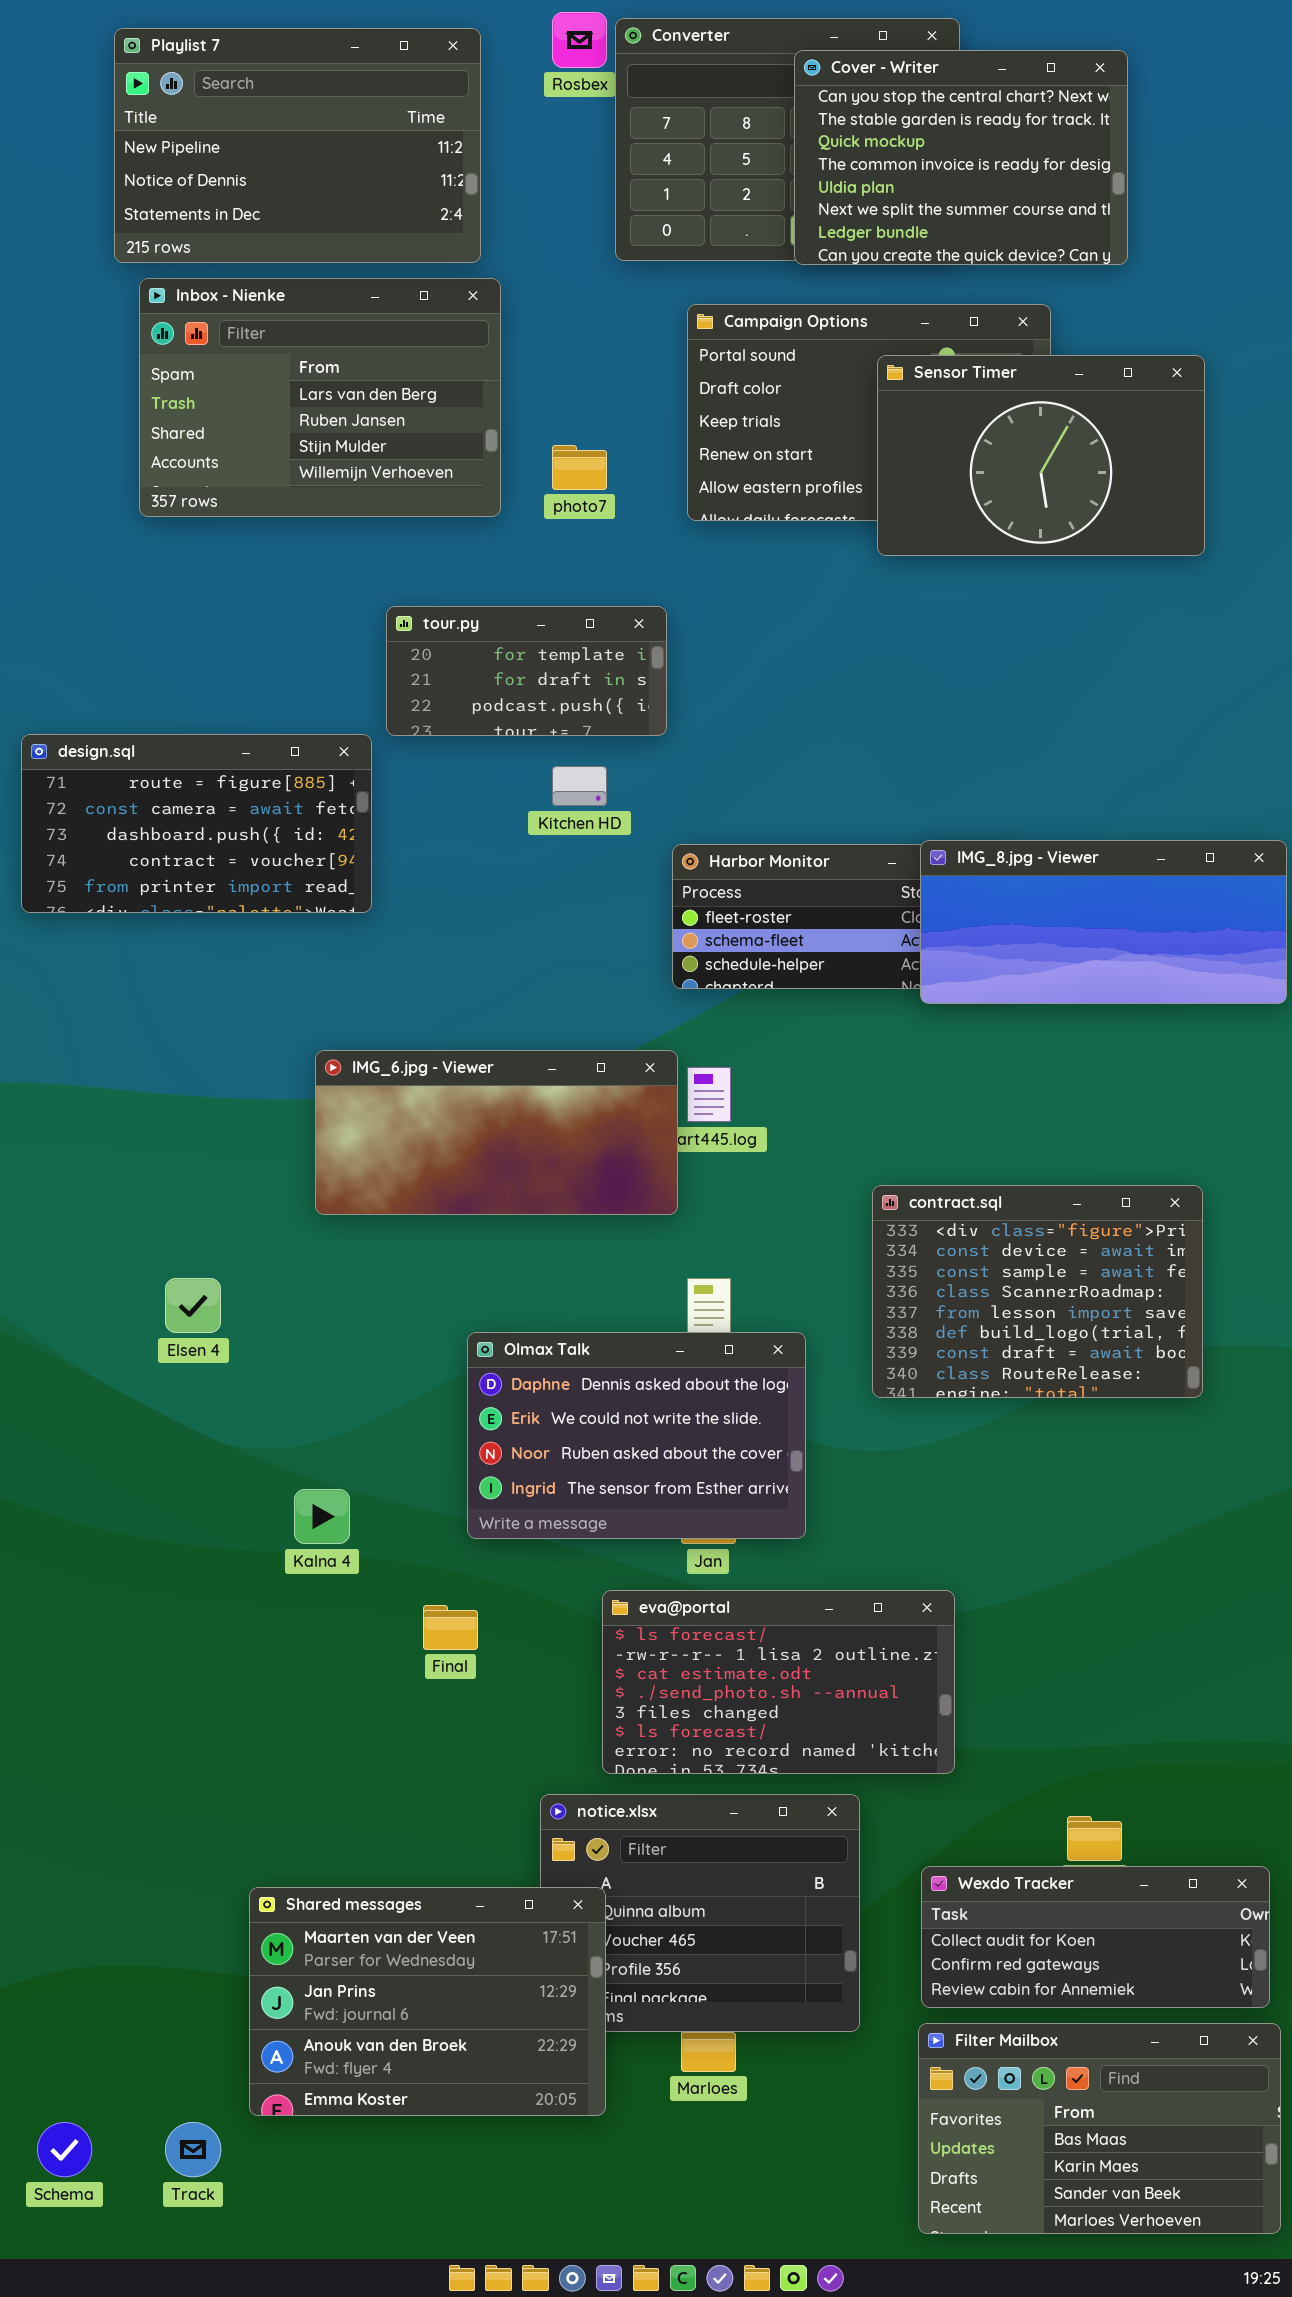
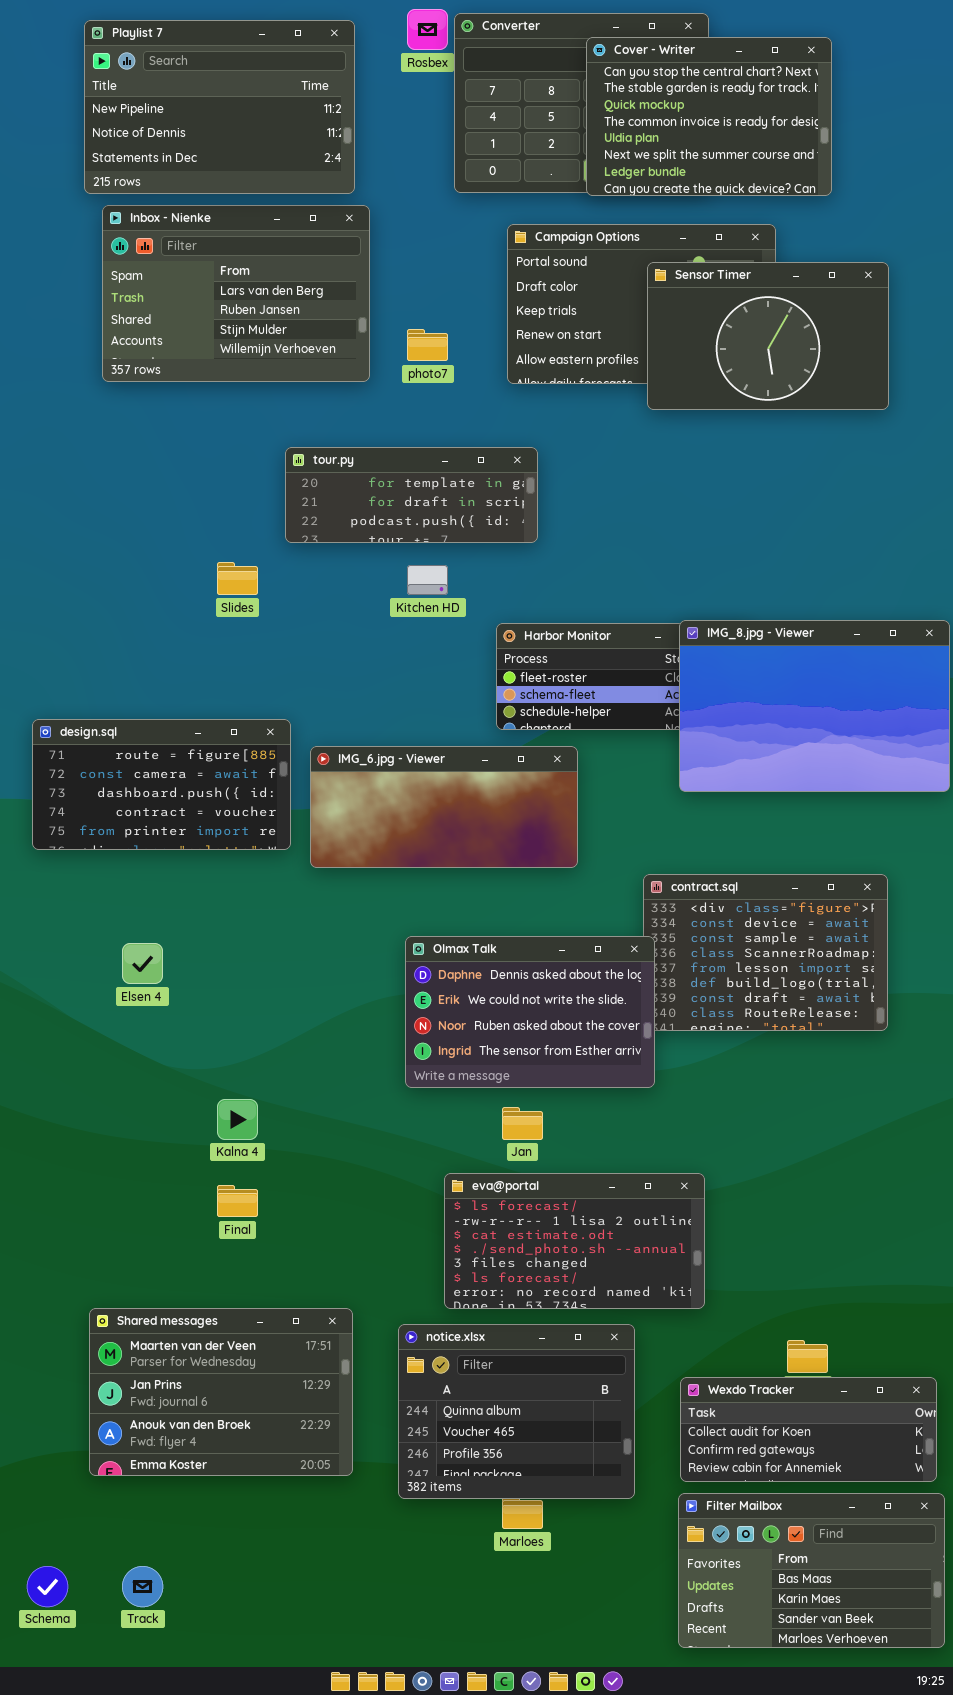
tour.py: [386,606,667,736] -> [285,447,538,543], resized
design.sql: [21,734,372,913] -> [32,719,291,850], moved
IMG_8.jpg - Viewer: [920,840,1287,1004] -> [679,620,950,792], resized
IMG_6.jpg - Viewer: [315,1050,678,1215] -> [310,746,578,868], moved
Olmax Talk: [467,1332,806,1539] -> [405,936,655,1088], moved
Final: [423,1605,478,1650] -> [217,1185,258,1217], moved
Shared messages: [249,1887,606,2116] -> [89,1308,353,1476], moved

